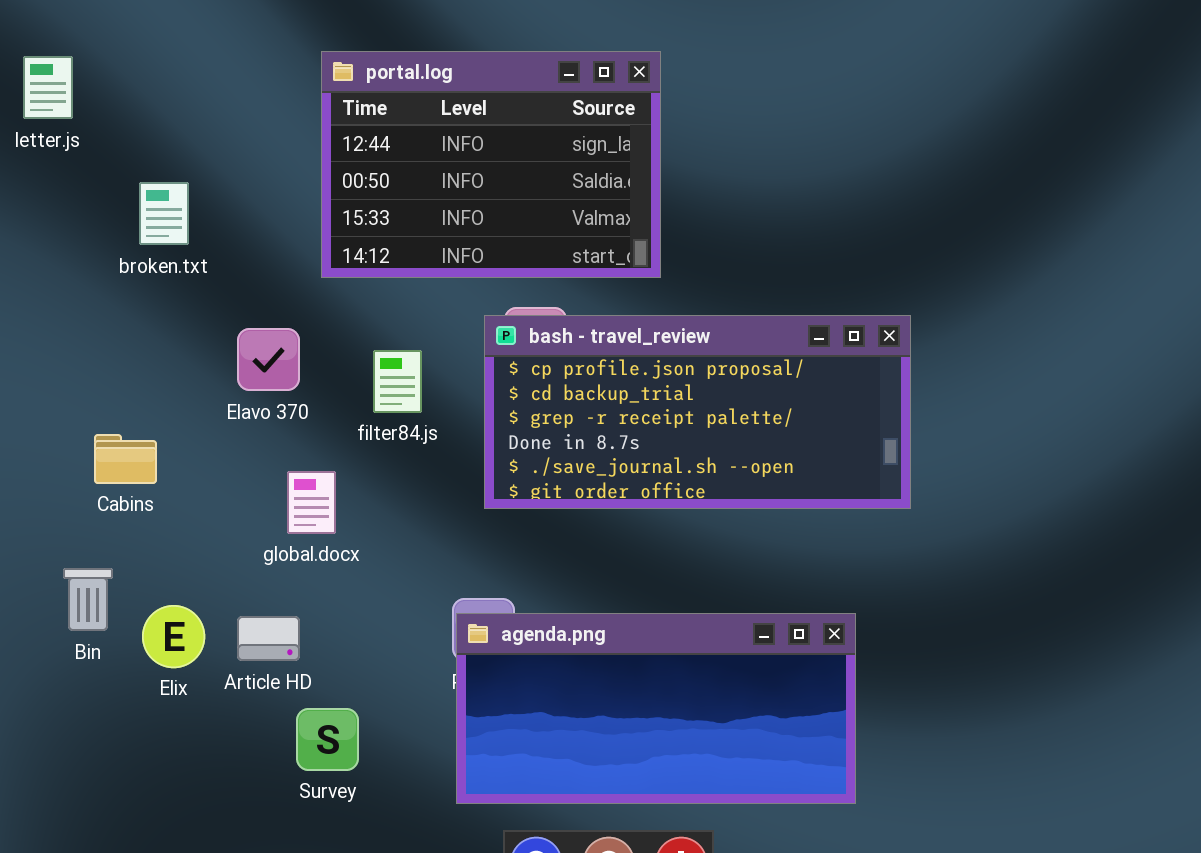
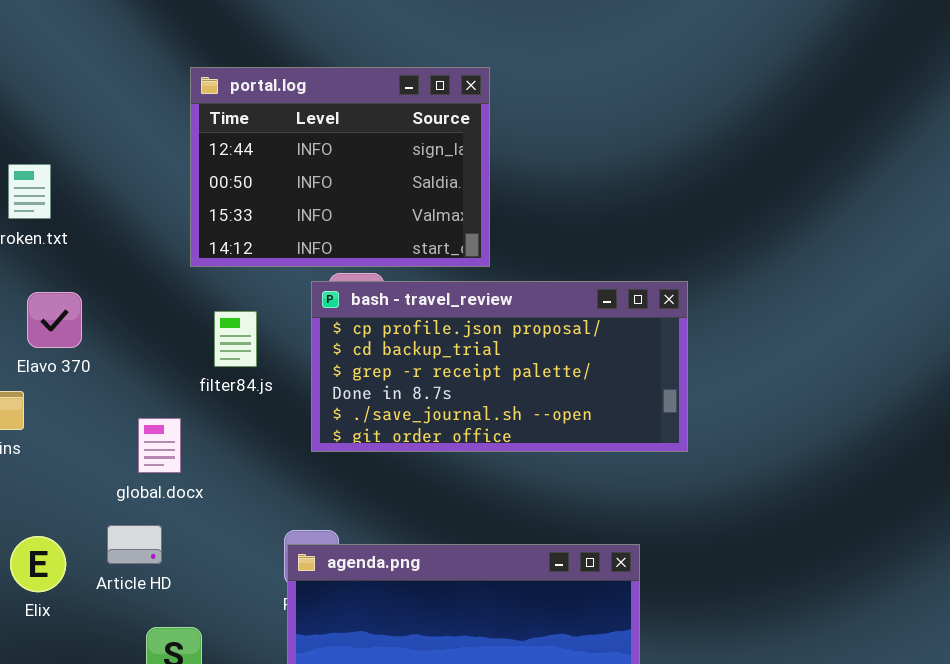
portal.log: [321,51,661,278] -> [190,67,490,267], moved
Elavo 370: [237,328,300,391] -> [27,292,82,348], moved
Article HD: [237,616,300,661] -> [107,525,162,564], moved

